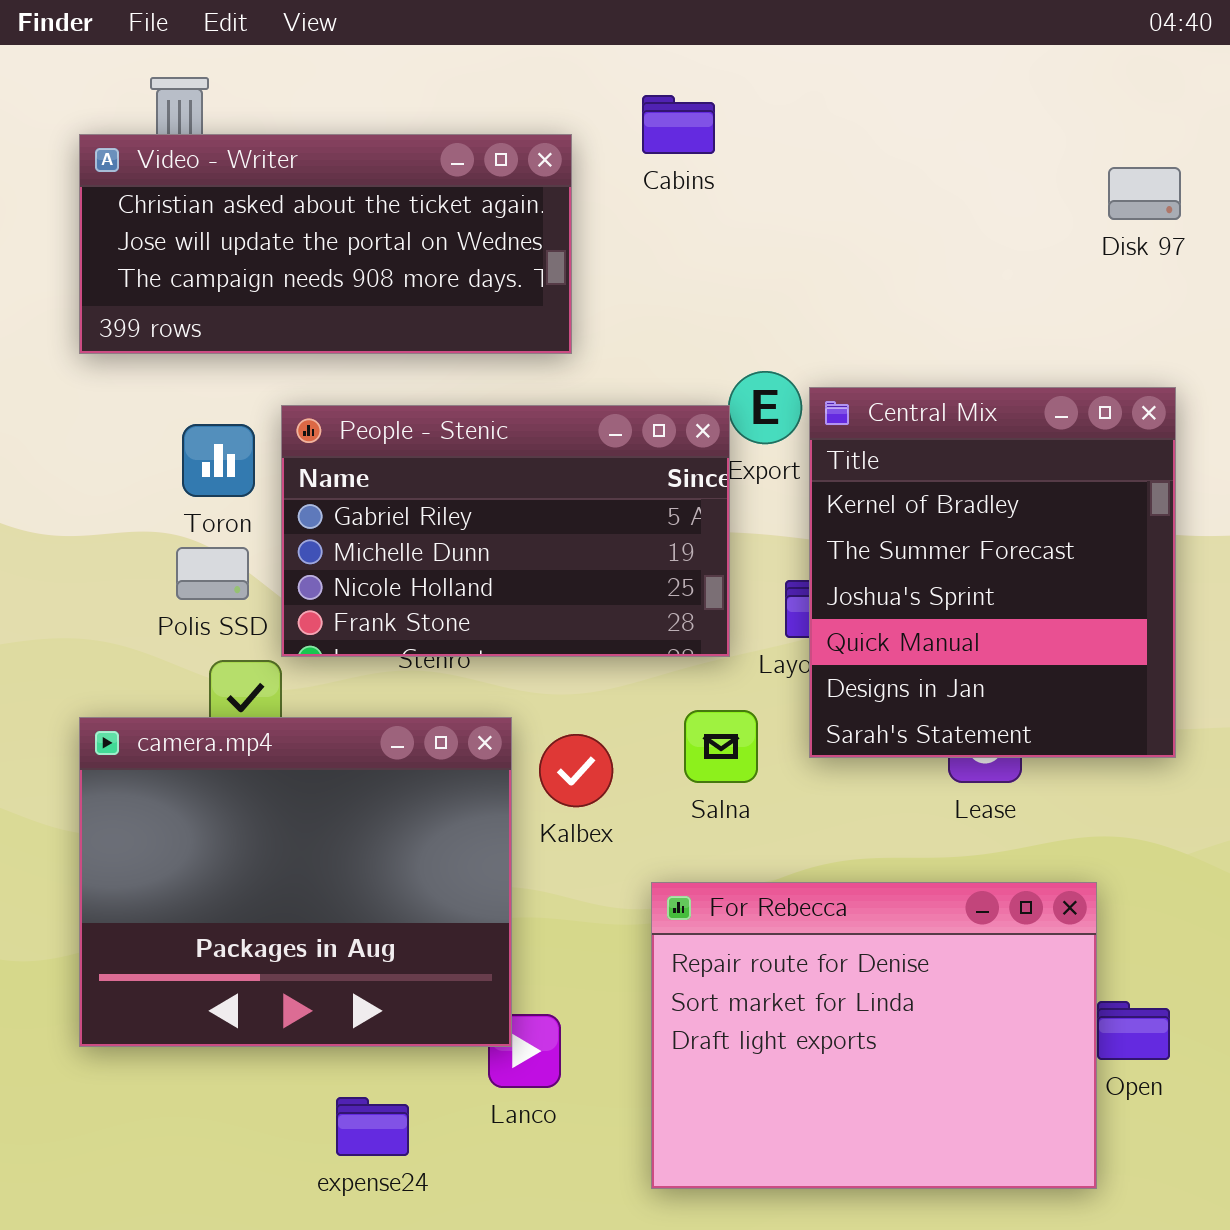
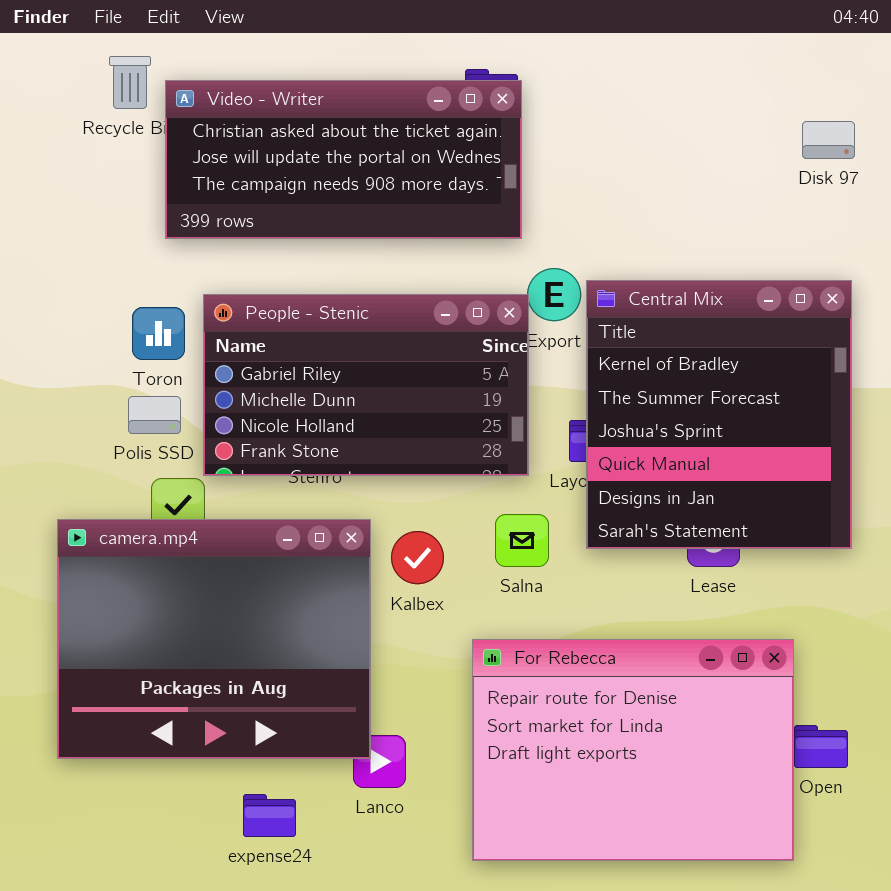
Video - Writer: [79,134,572,354] -> [165,80,522,239], moved

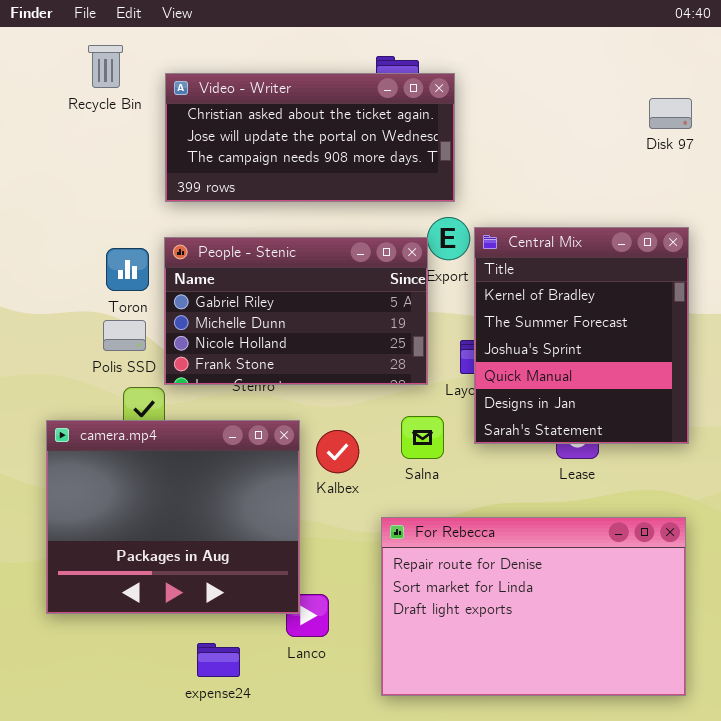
Video - Writer: [165,80,522,239] -> [165,73,455,202], moved
For Rebecca: [472,639,794,861] -> [381,517,686,696], resized

